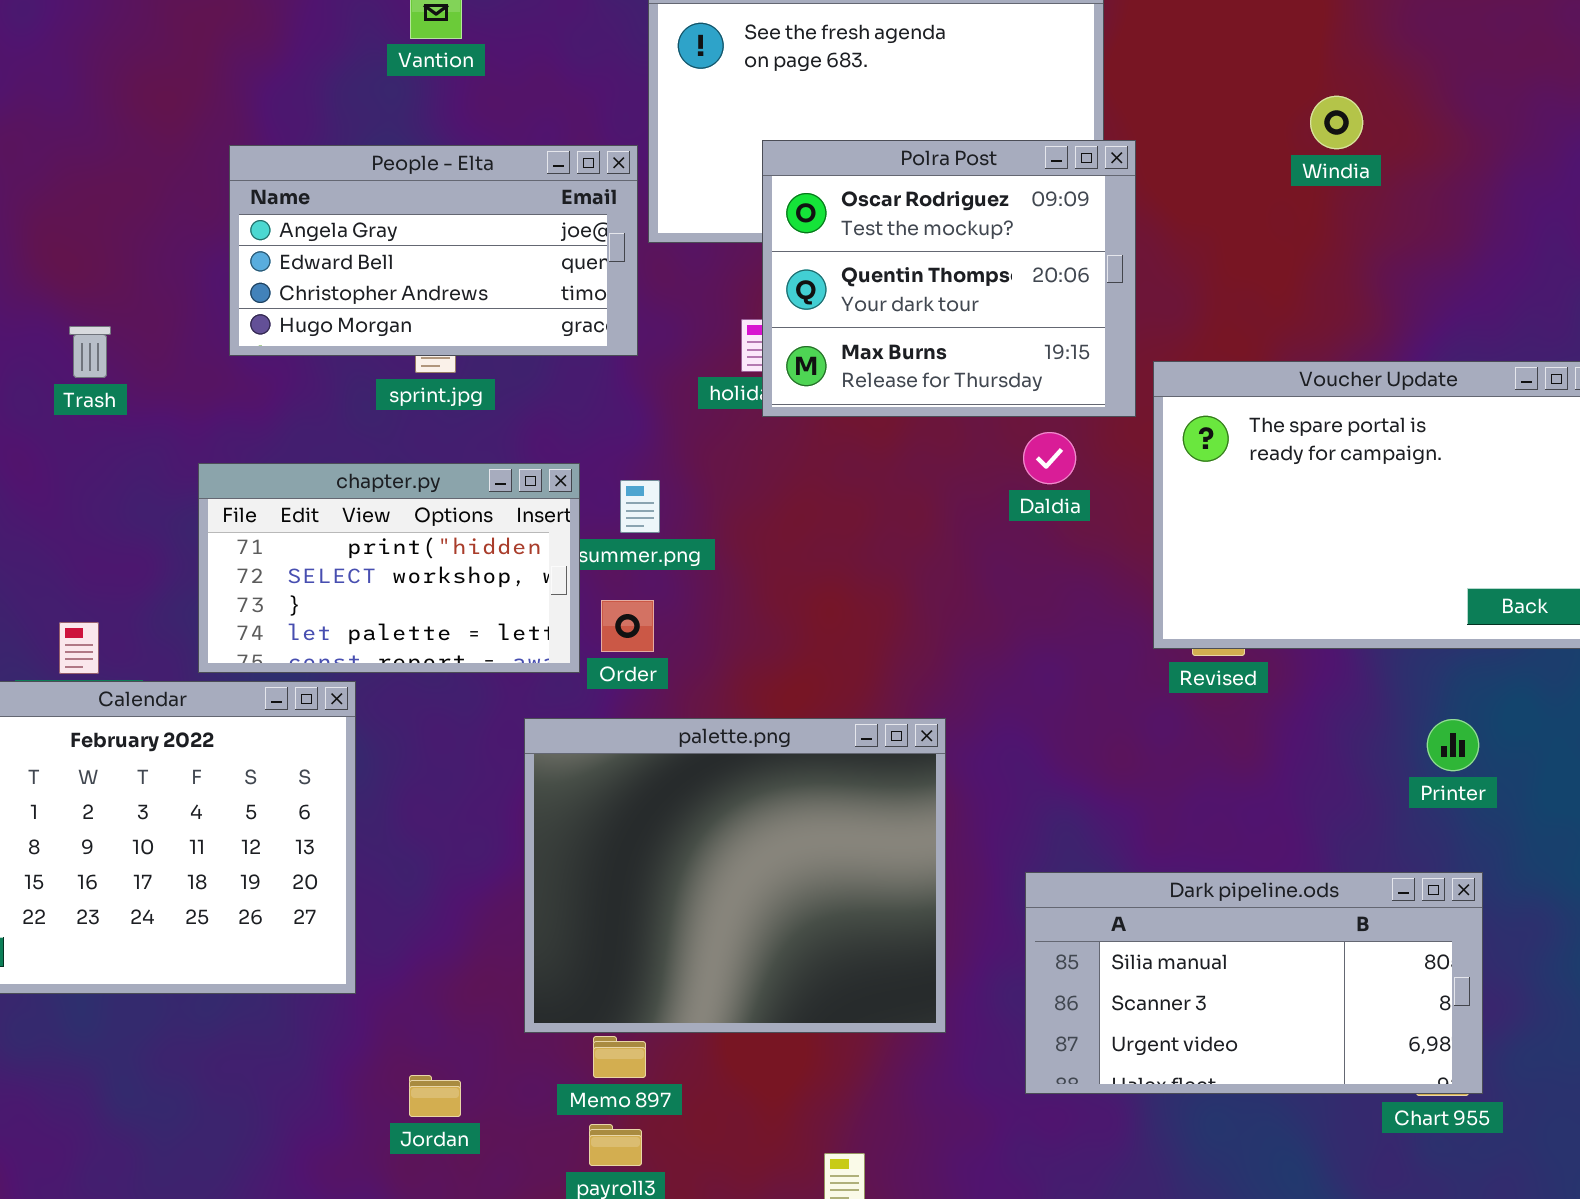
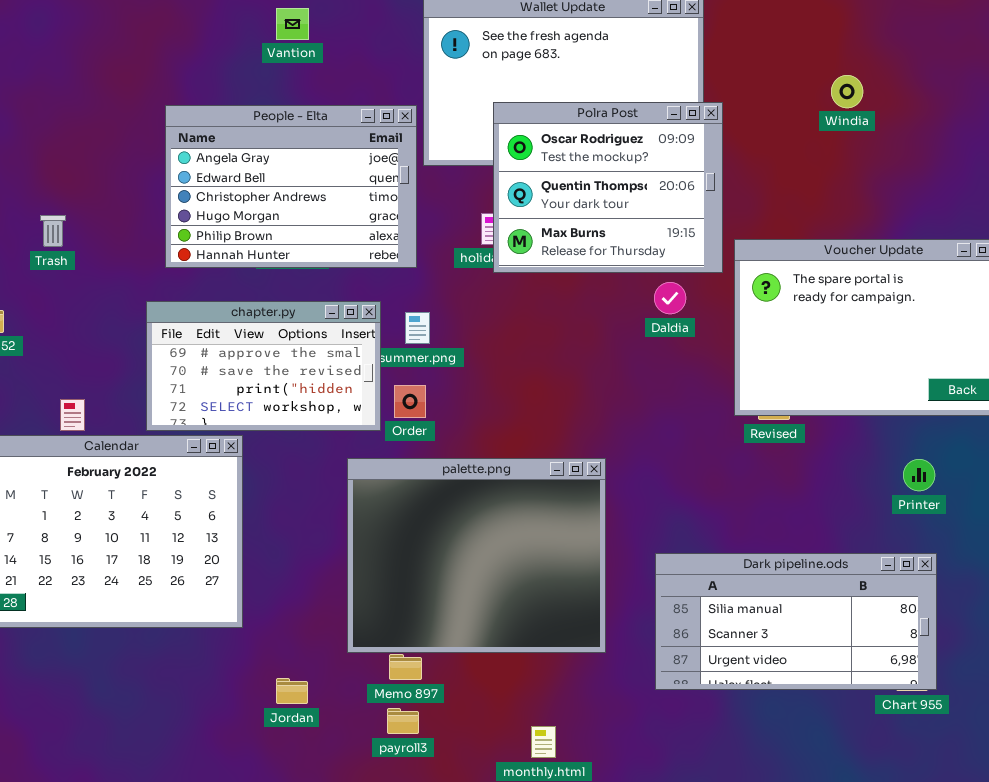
People - Elta: [229,145,638,356] -> [165,105,417,268], resized
Trash: [69,326,111,378] -> [40,215,66,247], moved
chapter.py: [198,463,580,673] -> [146,301,381,431], scrolled up 2 rows

